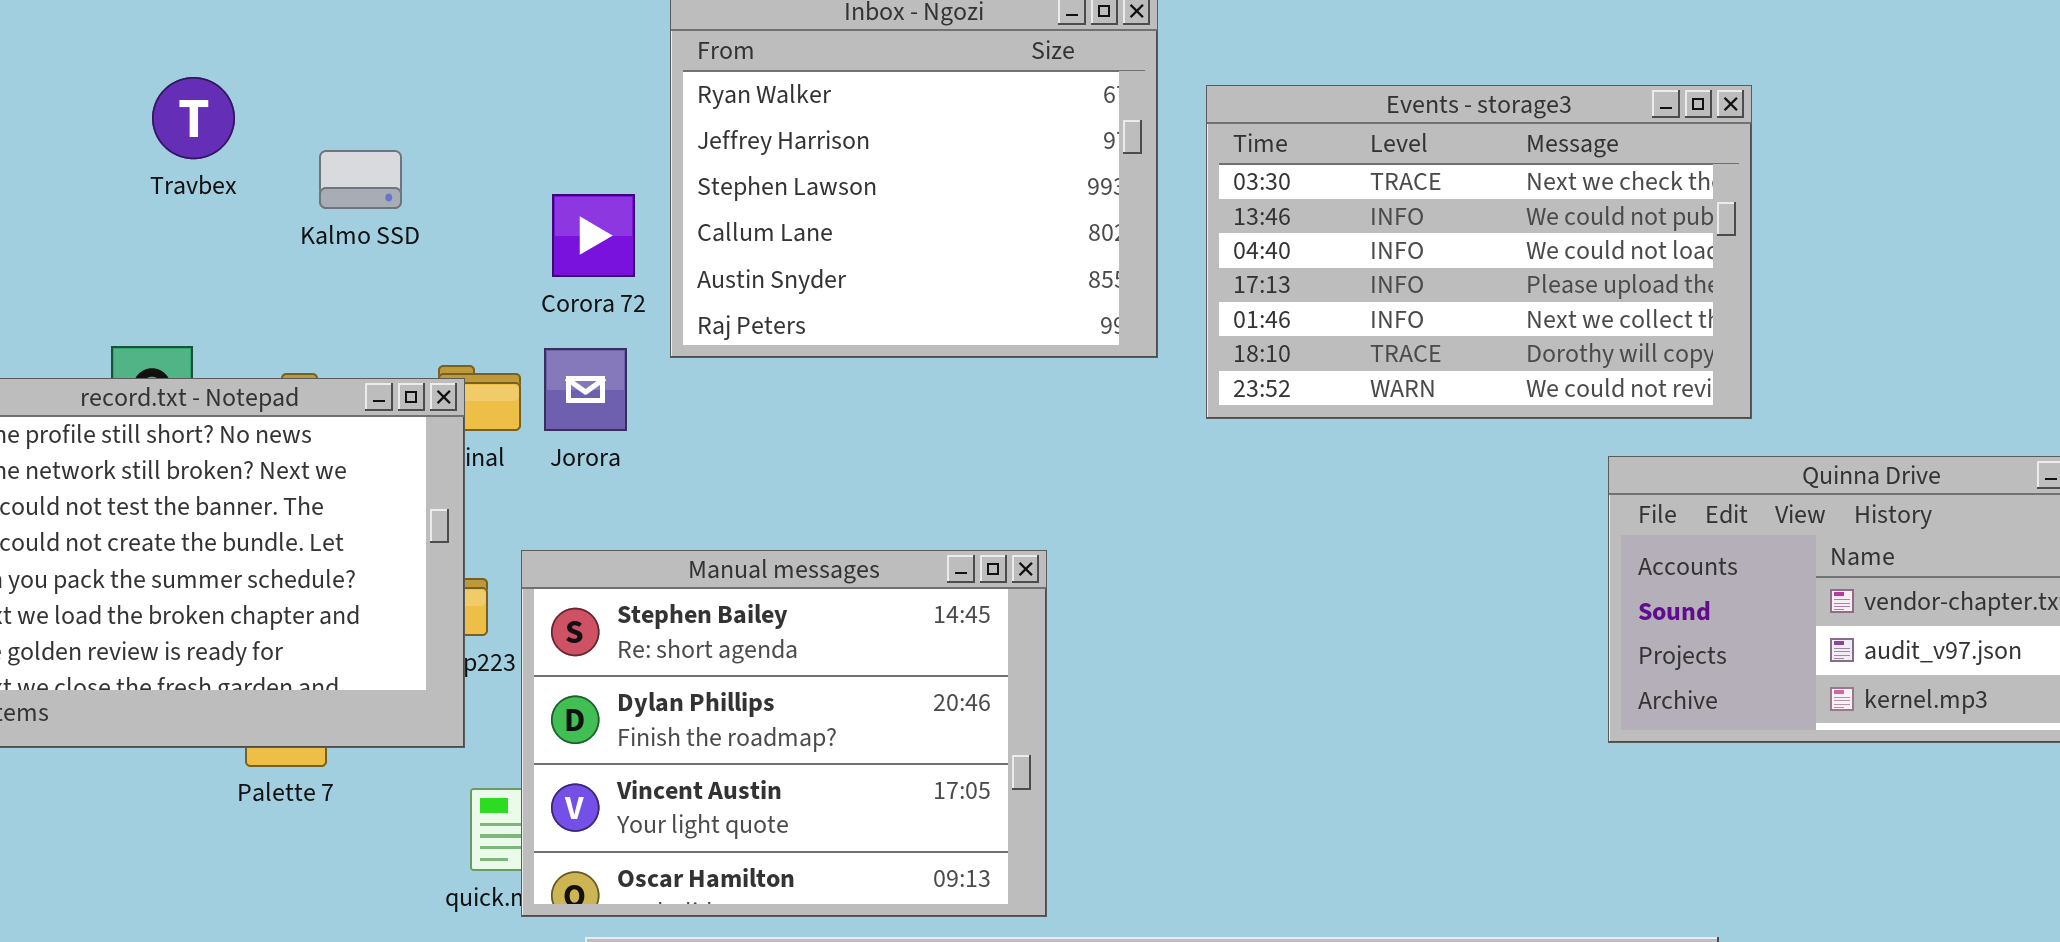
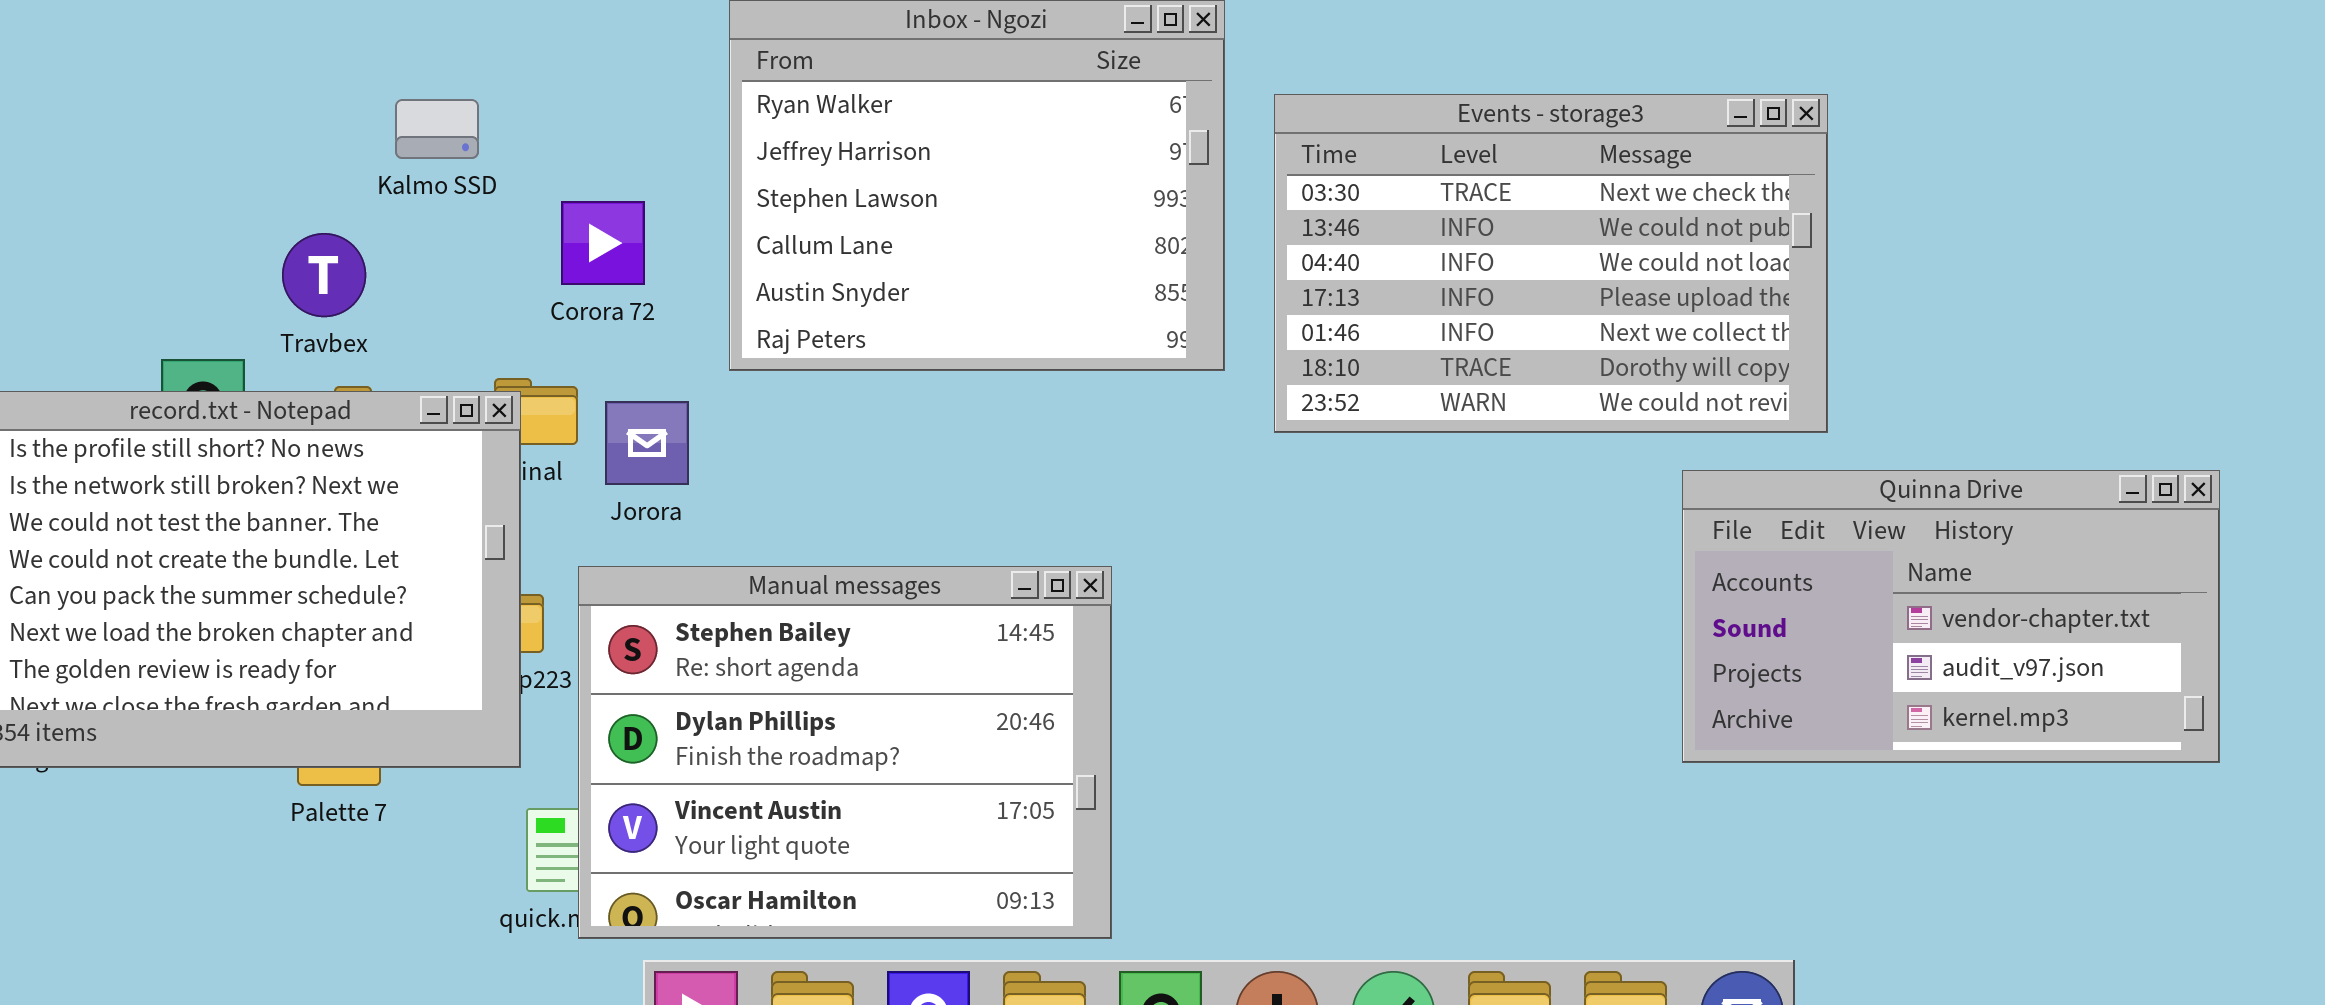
Travbex: [152,77,235,159] -> [282,233,366,317], moved
Kalmo SSD: [319,150,402,209] -> [395,99,479,159], moved
Corora 72: [552,194,635,277] -> [561,201,645,285], moved
Jorora: [544,348,627,431] -> [605,401,689,485], moved

